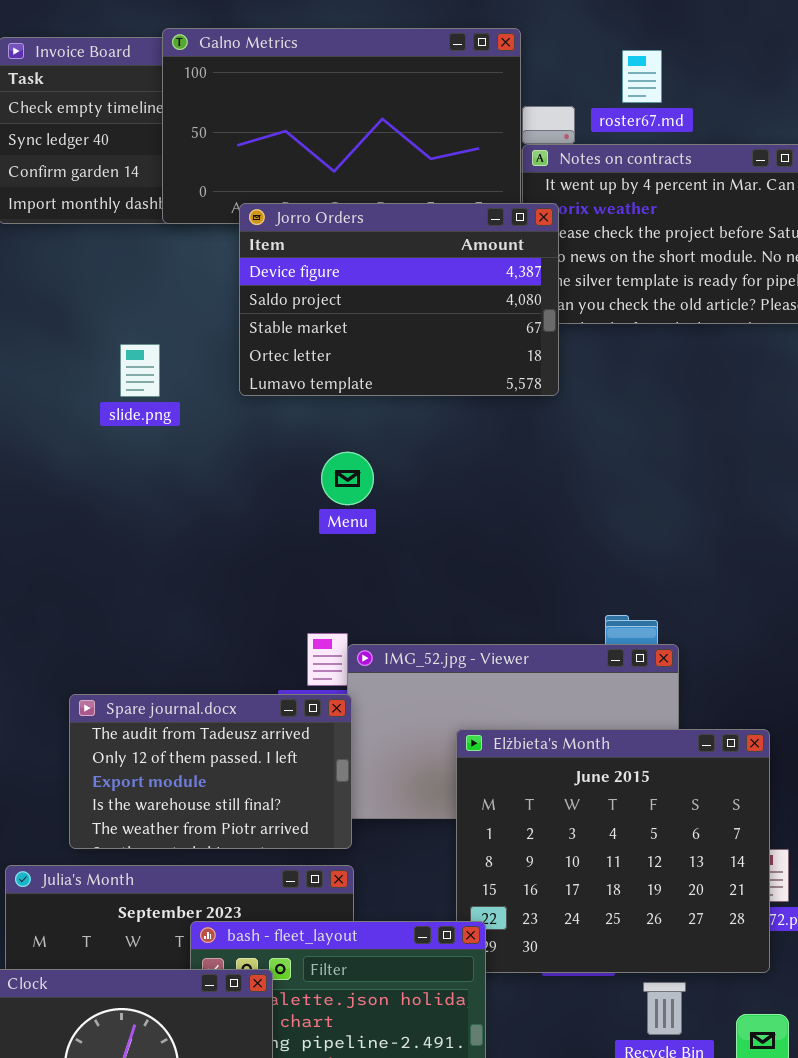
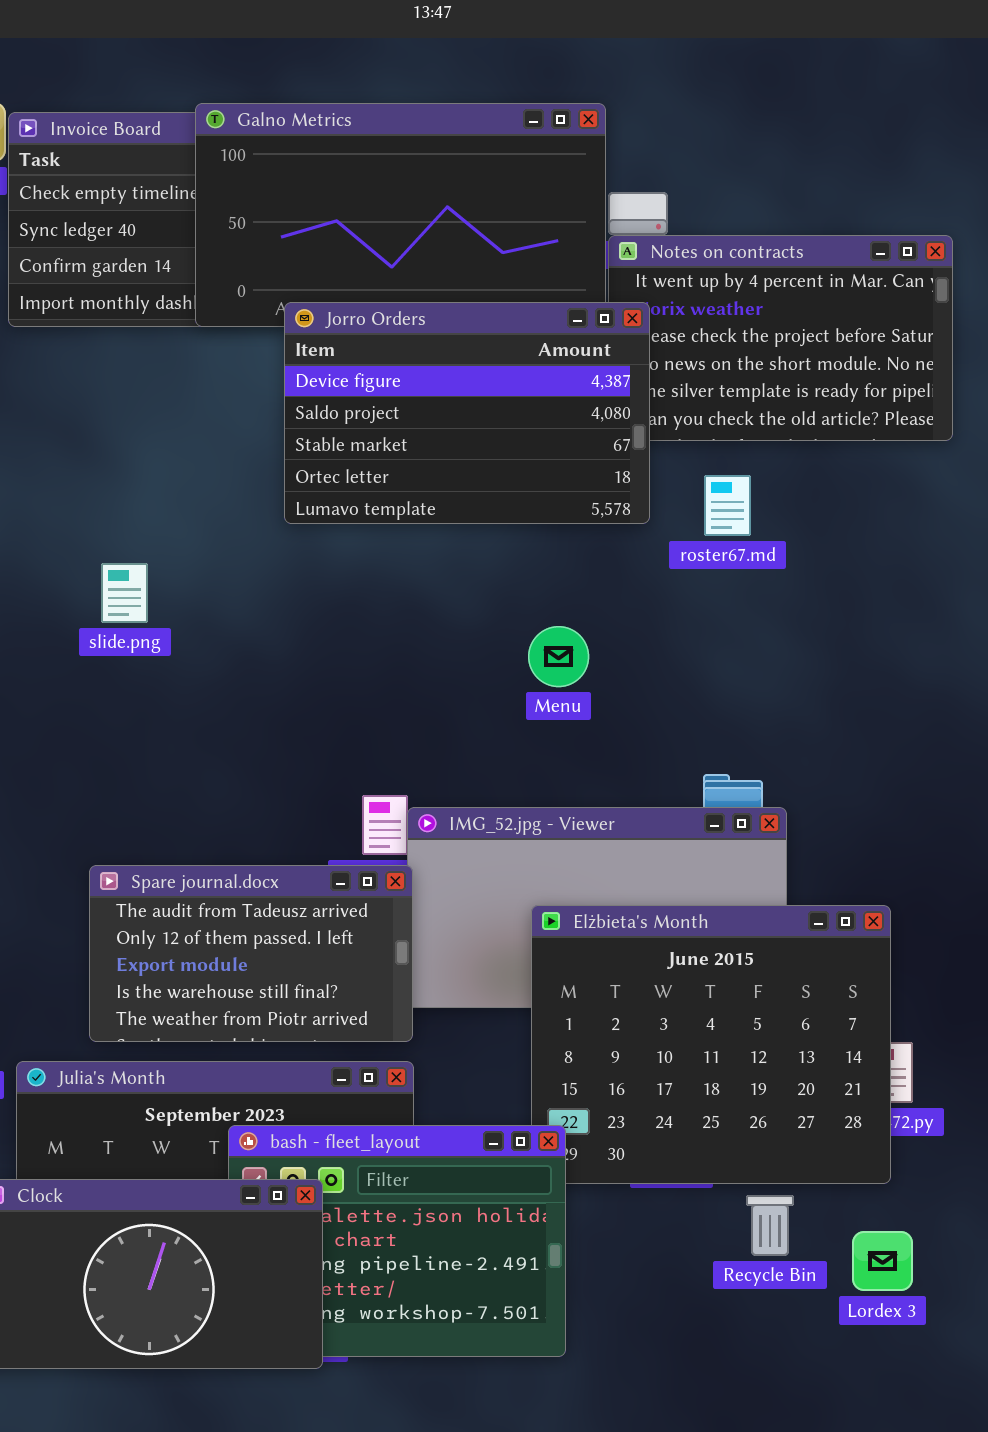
roster67.md: [622,50,662,103] -> [704,475,751,536], moved
slide.png: [120,344,160,397] -> [101,563,148,623], moved
Menu: [321,452,374,505] -> [528,626,589,687], moved

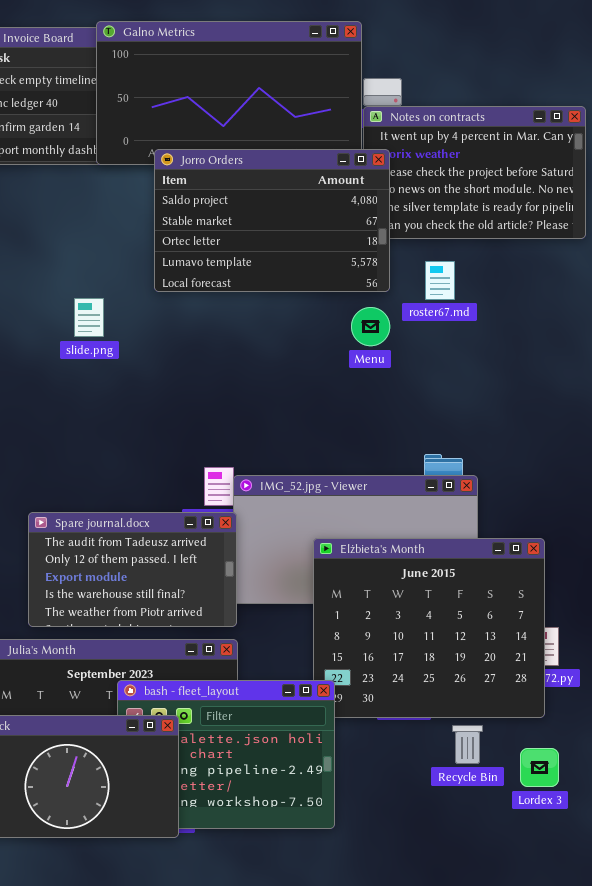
Jorro Orders: [284,302,650,524] -> [154,149,390,292], scrolled down 1 row
slide.png: [101,563,148,623] -> [74,298,104,337], moved
Menu: [528,626,589,687] -> [351,307,390,346], moved

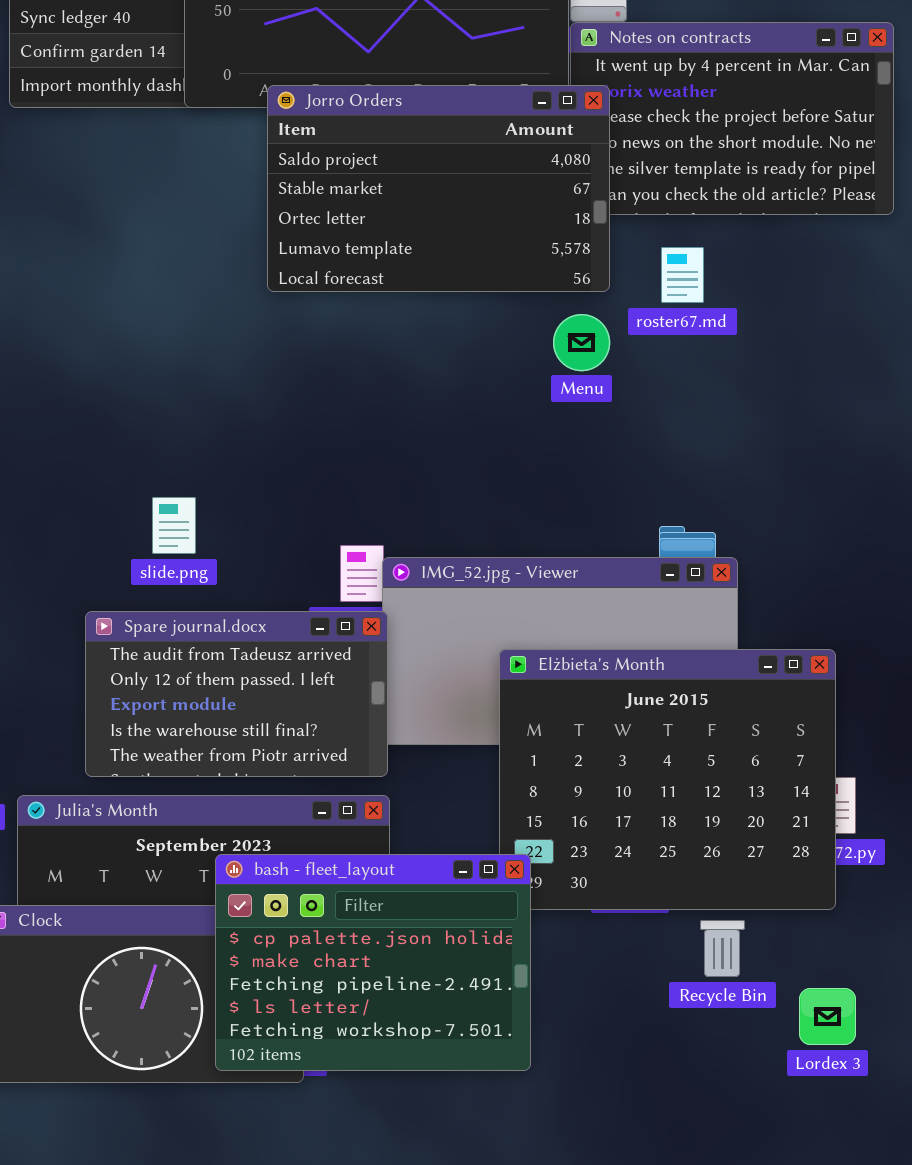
slide.png: [74,298,104,337] -> [152,497,196,554], moved
bash - fleet_layout: [117,680,335,829] -> [215,854,531,1071], raised
Lordex 3: [520,748,559,787] -> [799,988,856,1045], moved

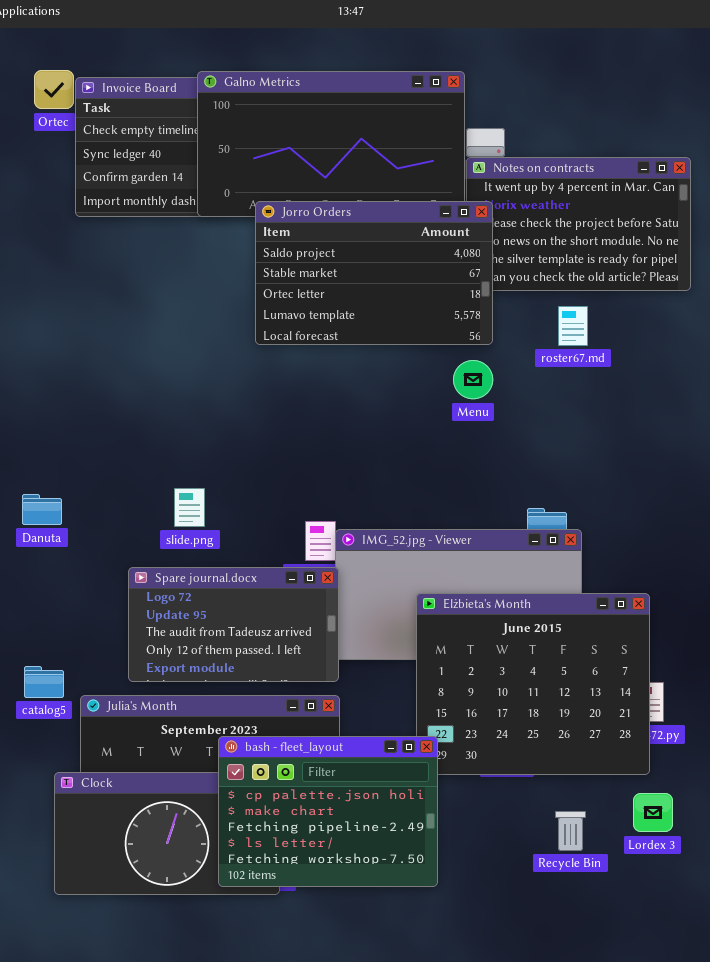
roster67.md: [661,247,704,303] -> [558,306,588,346], moved
Spare journal.docx: [85,611,388,777] -> [128,567,339,682], scrolled up 2 rows
Recycle Bin: [700,920,745,977] -> [555,811,586,851], moved
Lordex 3: [799,988,856,1045] -> [633,793,673,832], moved

